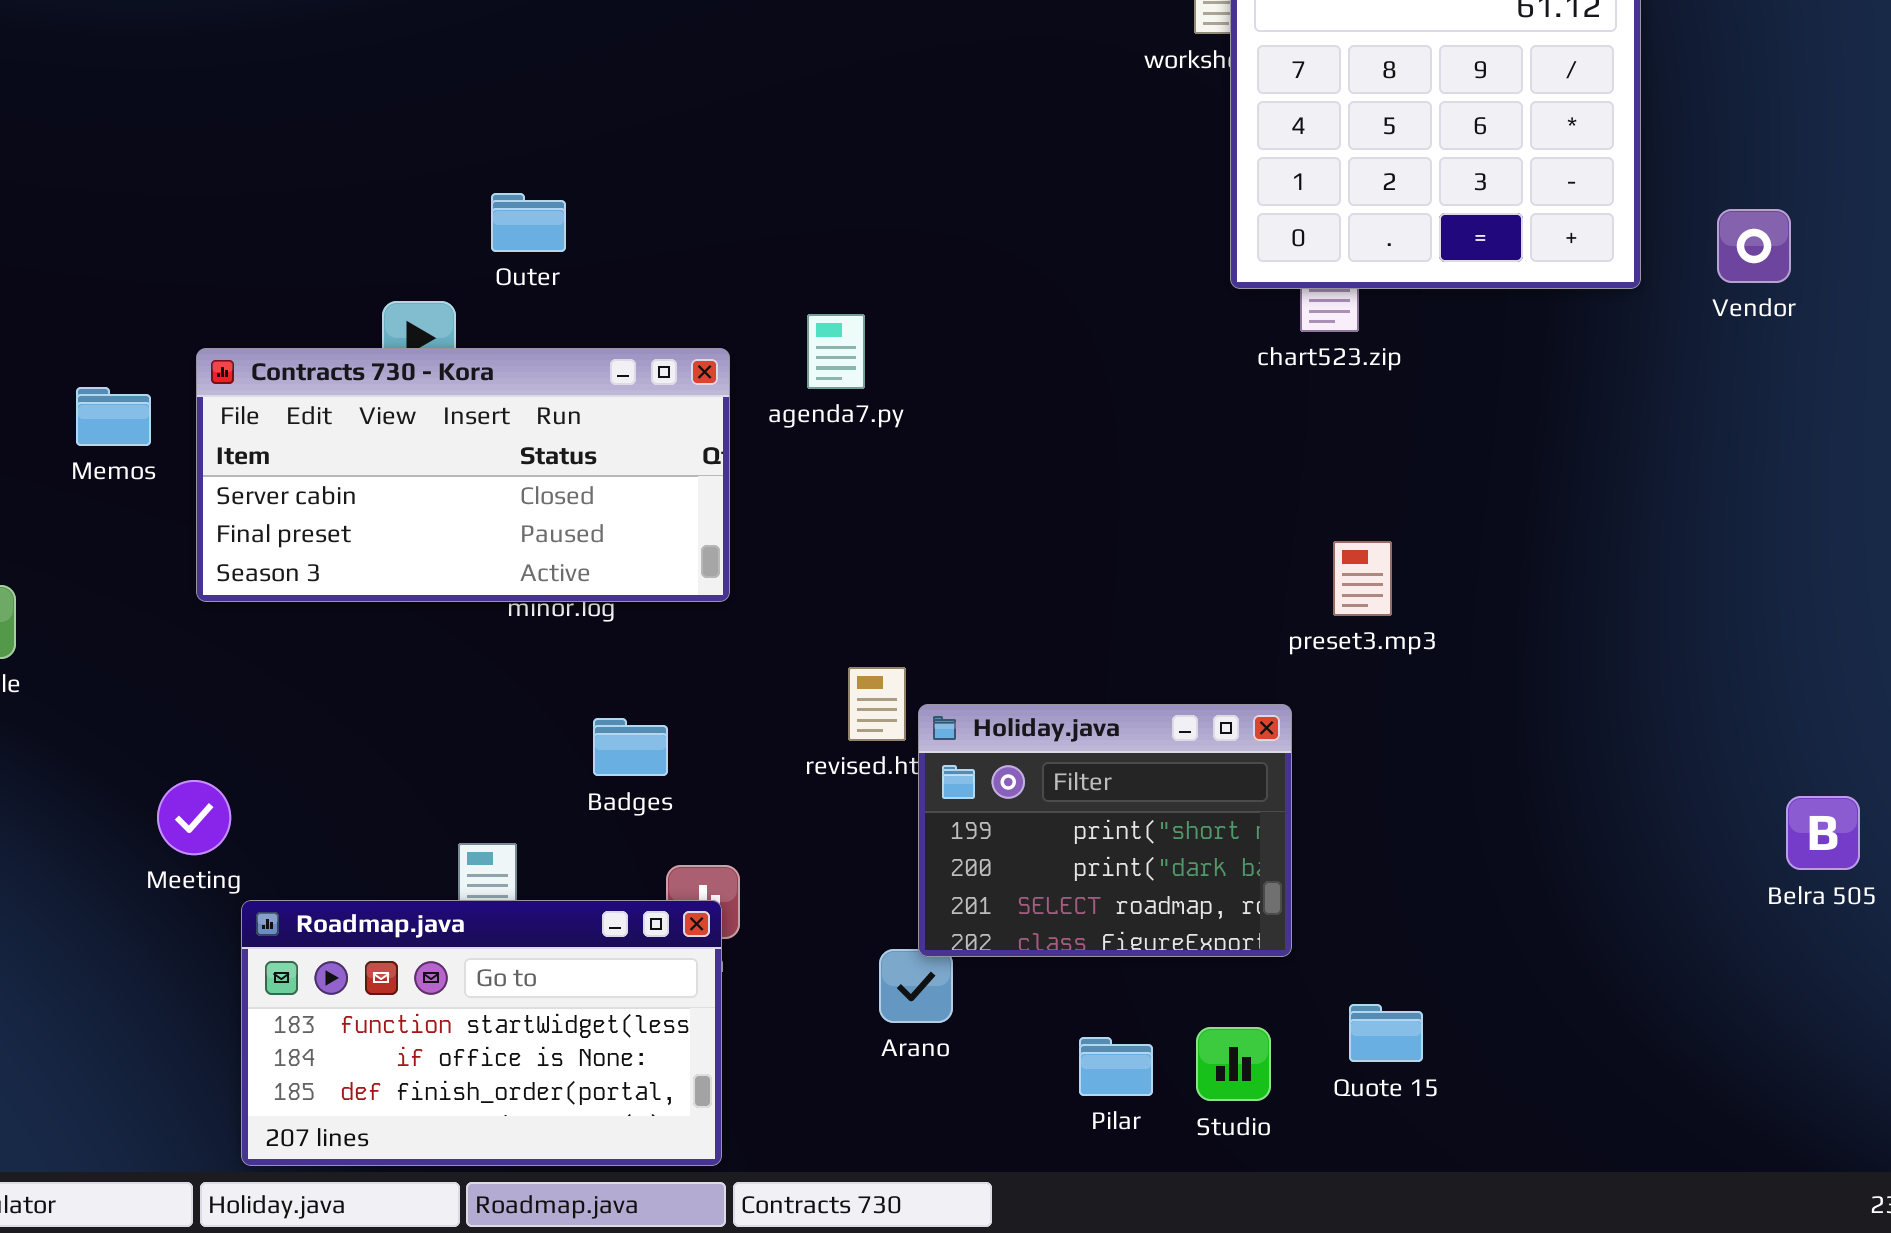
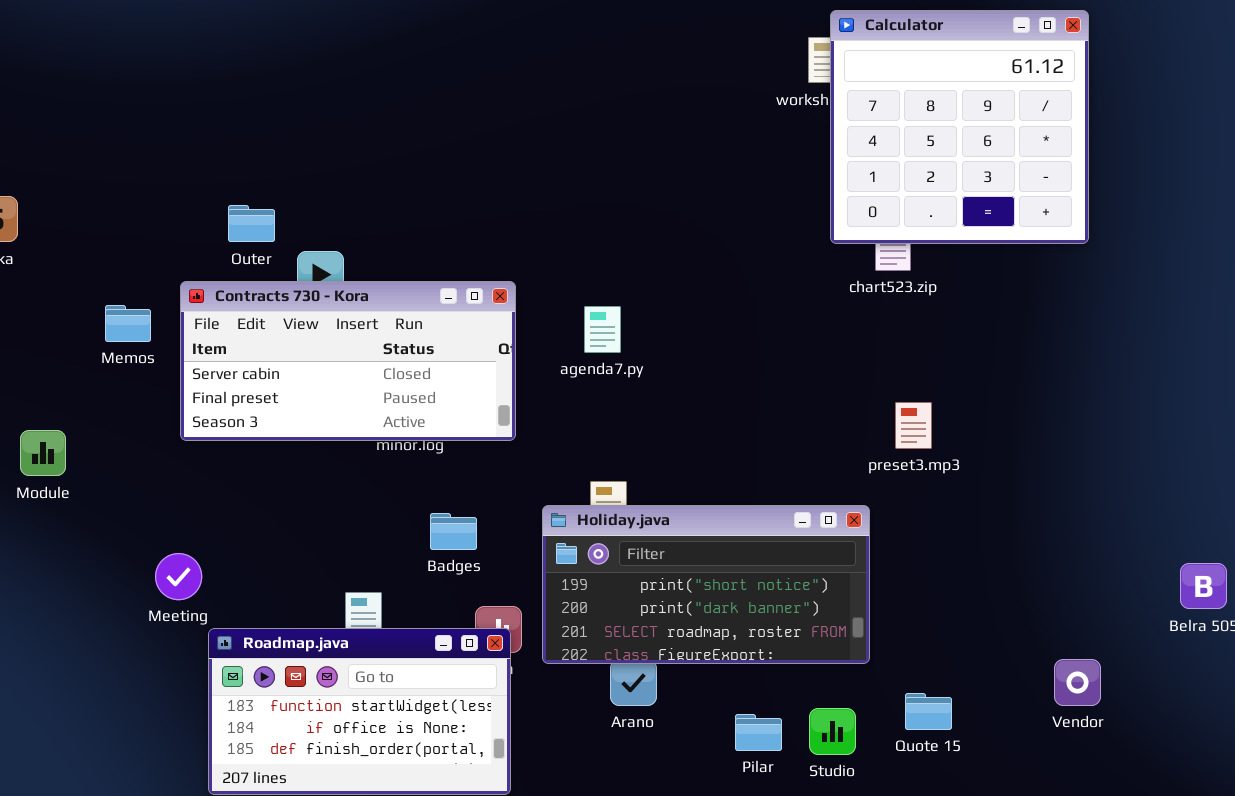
Outer: [491,193,566,252] -> [228,205,275,242], moved
Vendor: [1717,209,1791,283] -> [1054,659,1101,706], moved
agenda7.py: [807,314,865,389] -> [584,306,621,353], moved
Holiday.java: [918,704,1292,957] -> [542,505,870,664], resized

